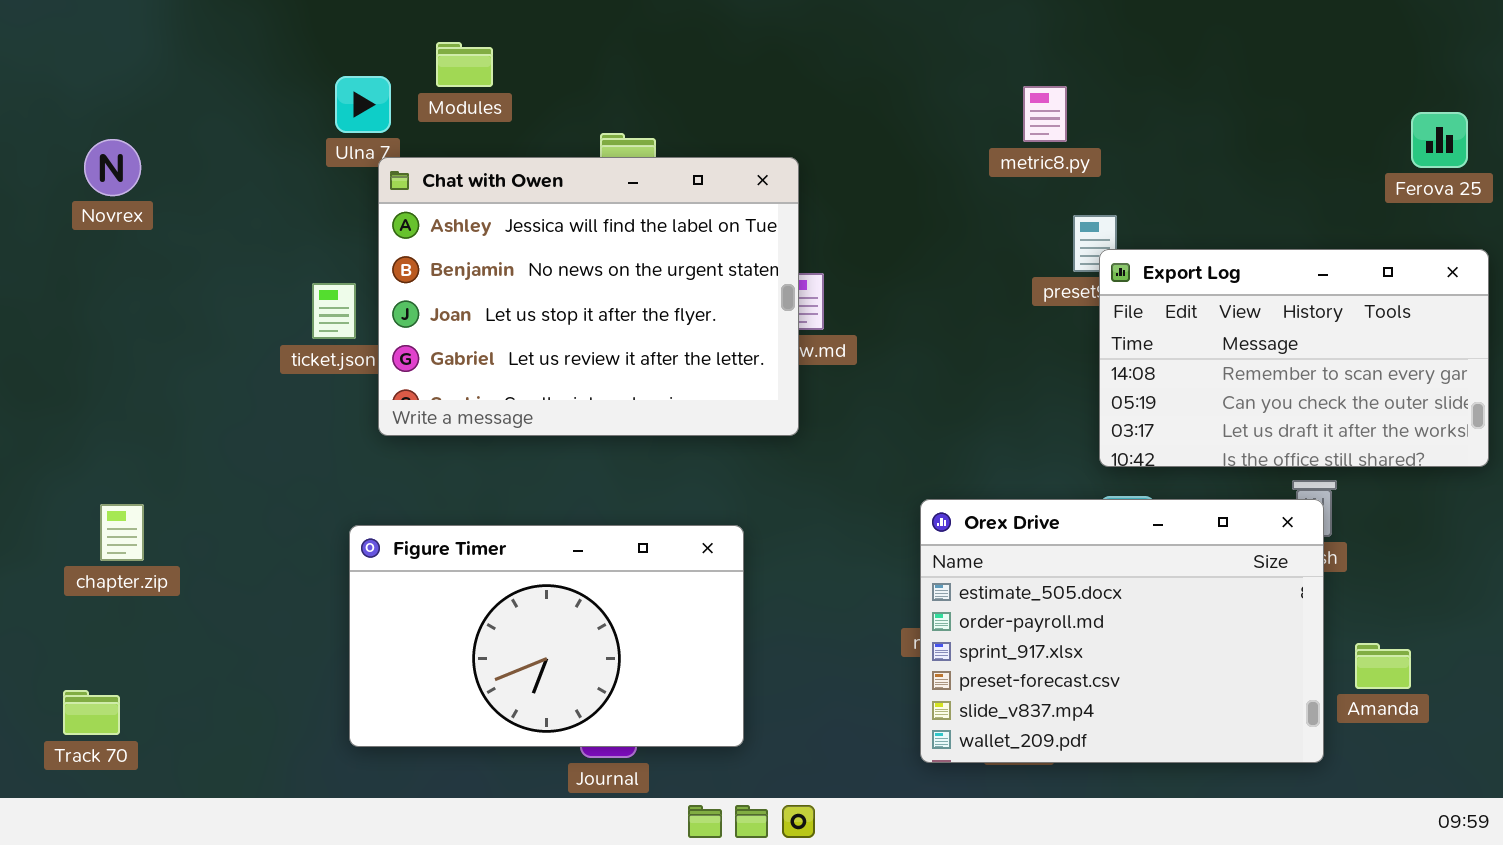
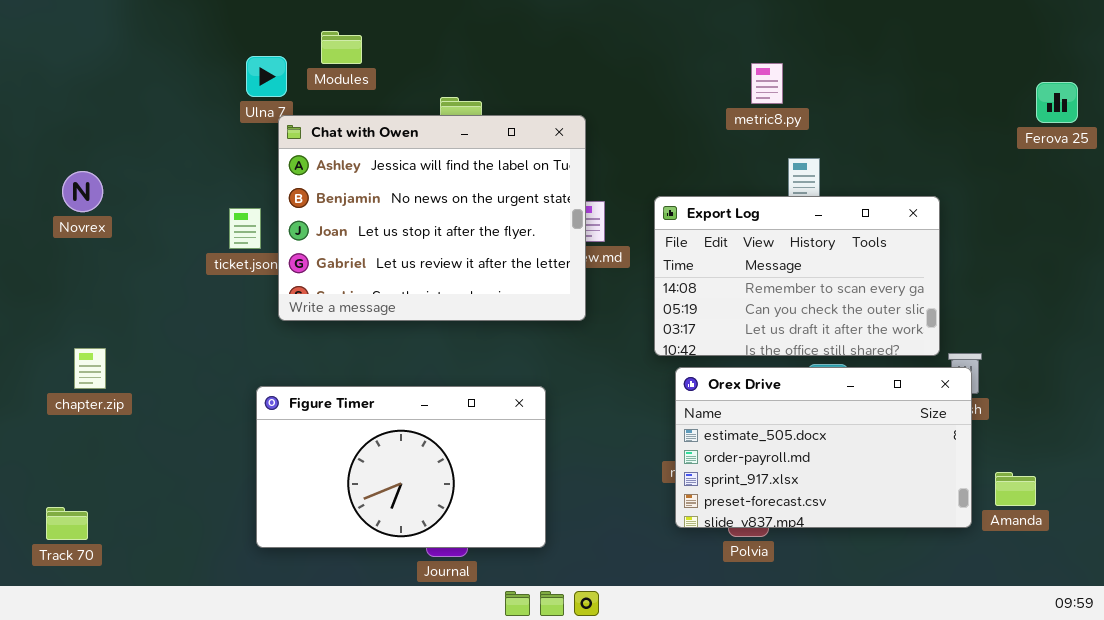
Novrex: [84,139,141,196] -> [62,171,103,212], moved
Export Log: [1099,249,1489,467] -> [654,196,940,356], moved
Orex Drive: [920,499,1324,763] -> [675,367,972,528], resized
chapter.zip: [100,504,144,561] -> [74,348,106,389], moved

